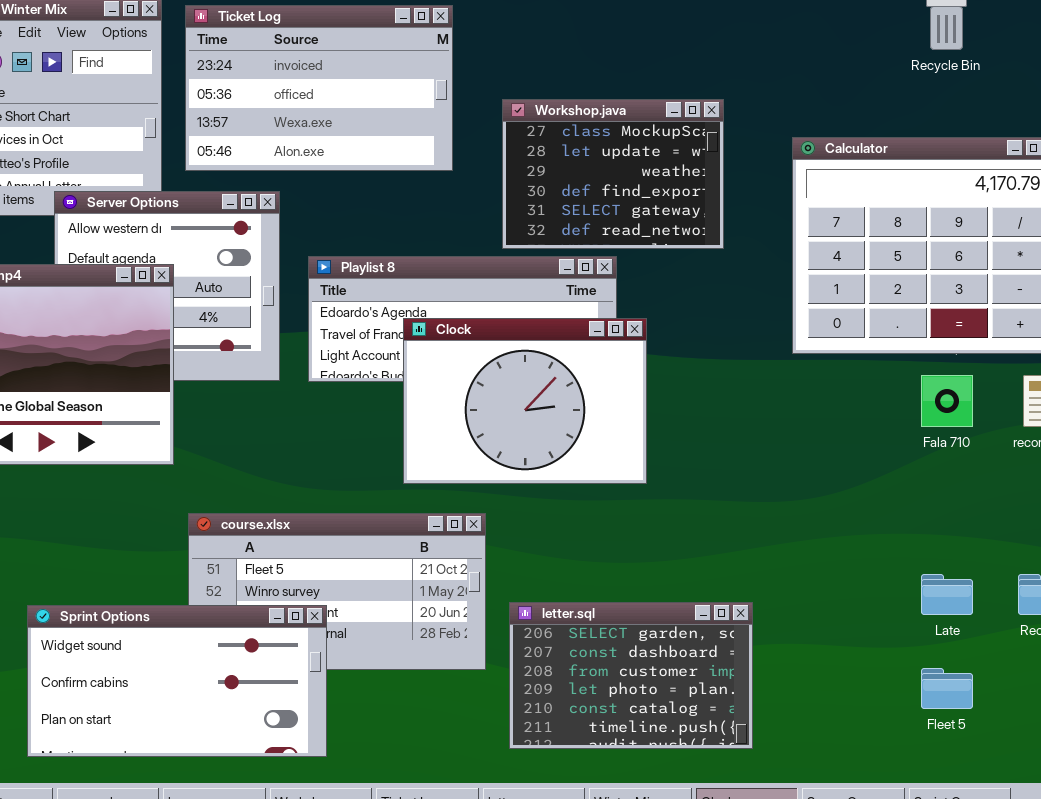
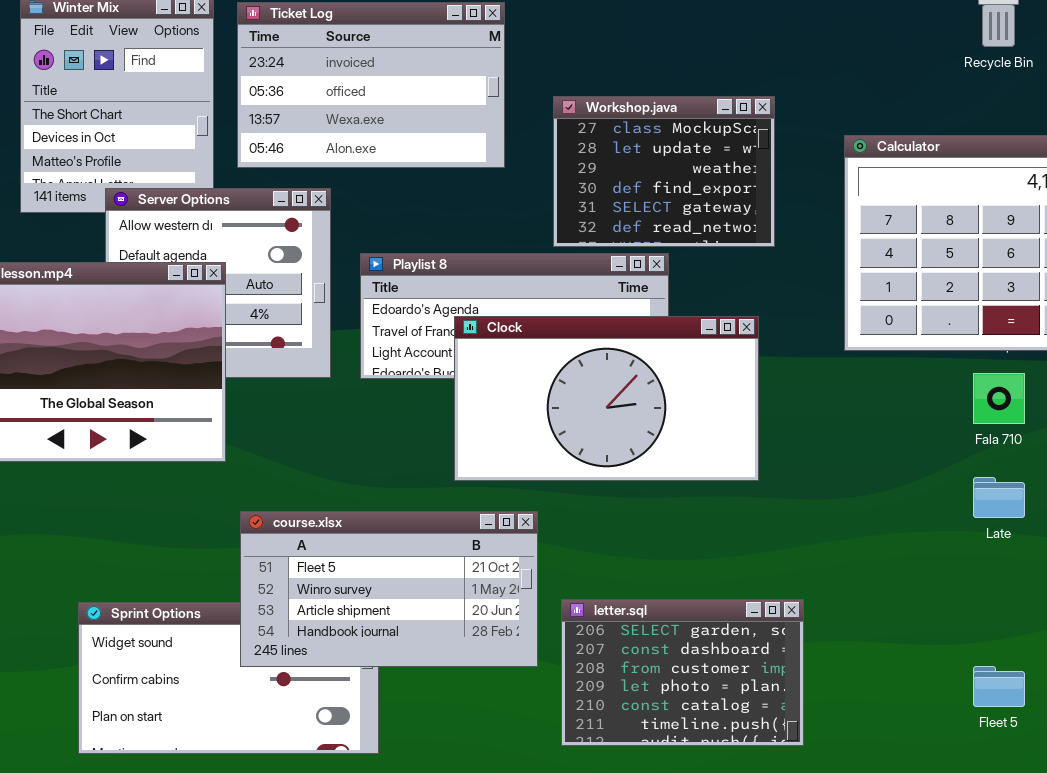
Clock: [403,318,647,484] -> [454,316,759,481], resized
course.xlsx: [188,513,486,670] -> [240,511,538,667], raised
Late: [921,574,973,615] -> [973,477,1025,518], moved

